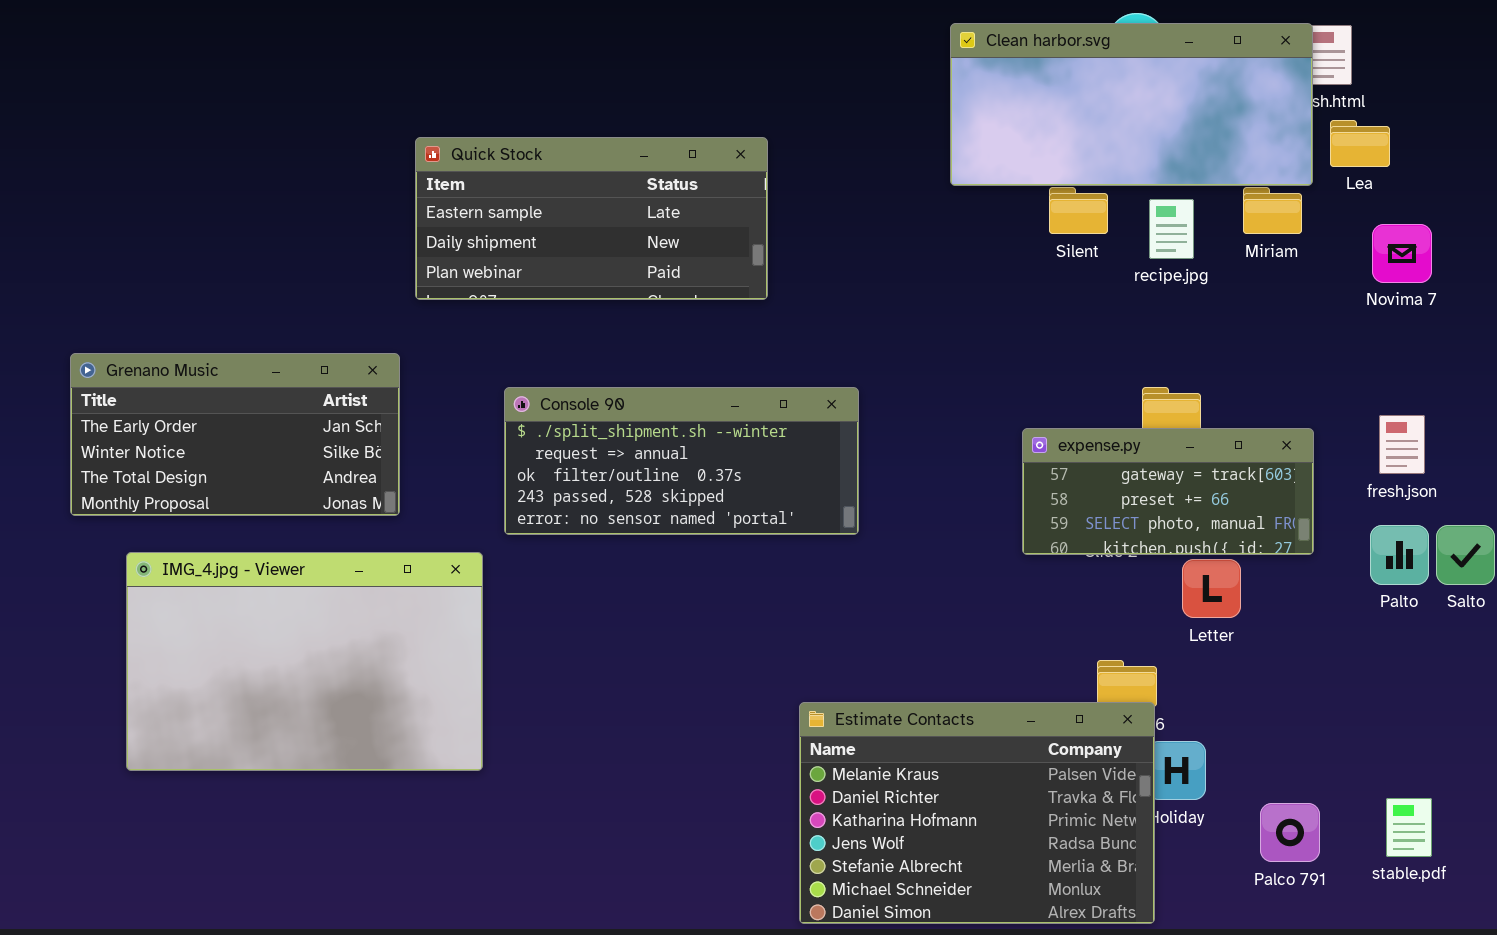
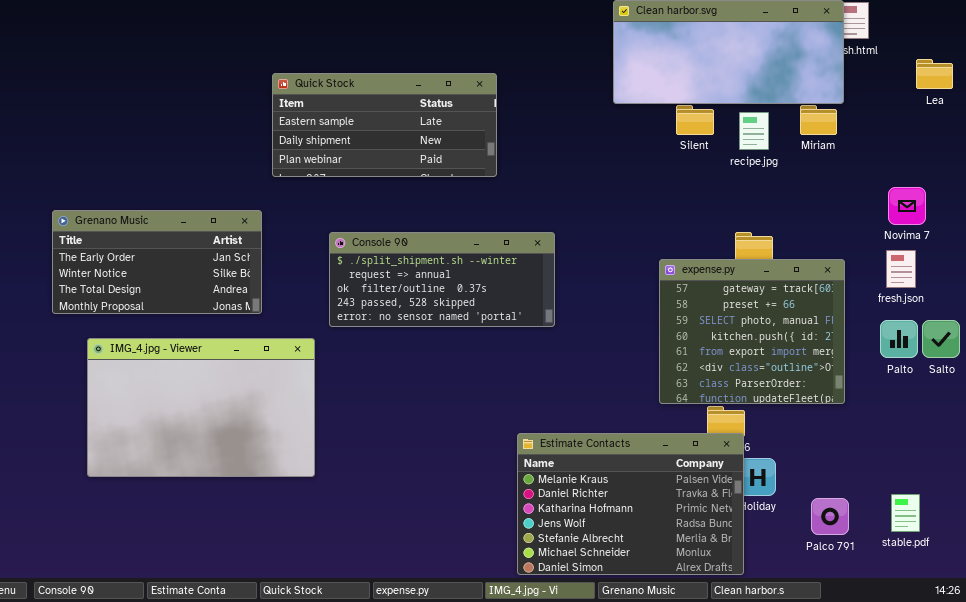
Lea: [1330,120,1390,167] -> [916,59,953,89], moved
Novima 7: [1372,224,1432,283] -> [888,187,926,225], moved
expense.py: [1022,428,1314,555] -> [659,259,845,404], resized

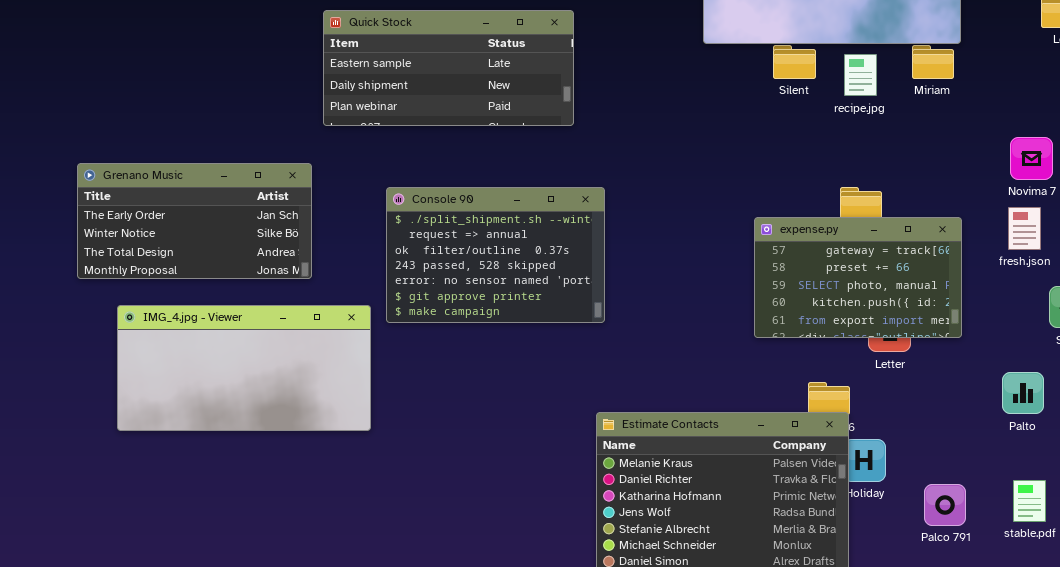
Console 90: [329,232,555,327] -> [386,187,605,323], resized
expense.py: [659,259,845,404] -> [754,217,962,338], resized
Palto: [880,320,918,358] -> [1002,372,1044,414], moved
IMG_4.jpg - Viewer: [87,338,315,477] -> [117,305,371,431], resized

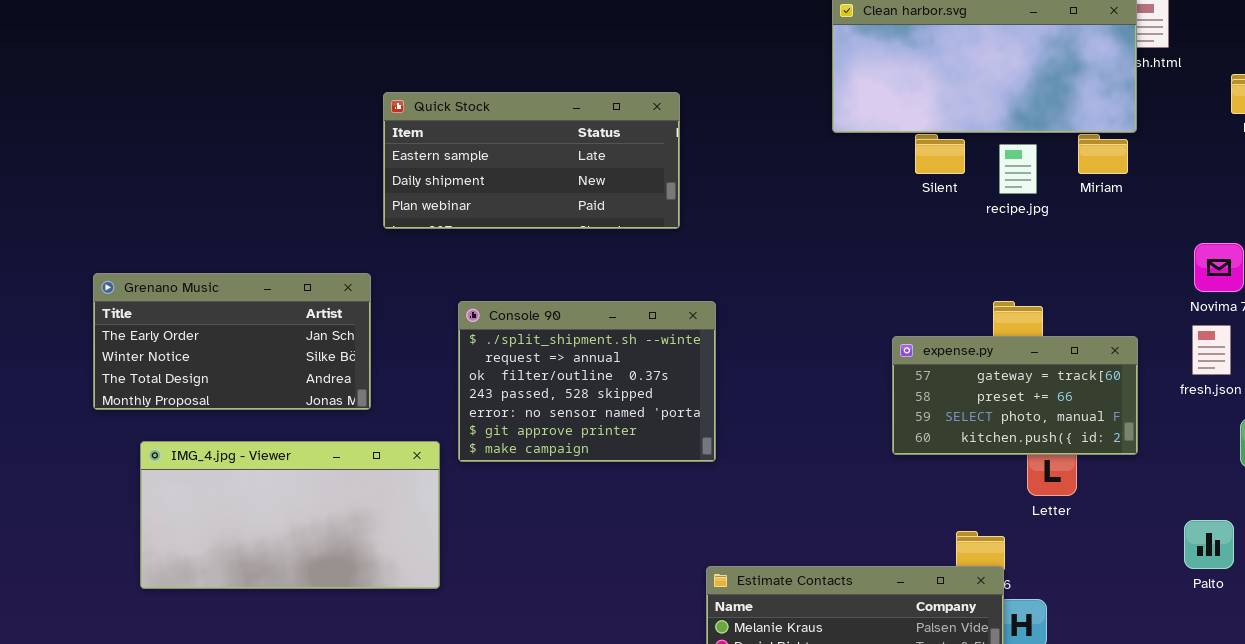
expense.py: [754,217,962,338] -> [892,336,1138,455], resized

